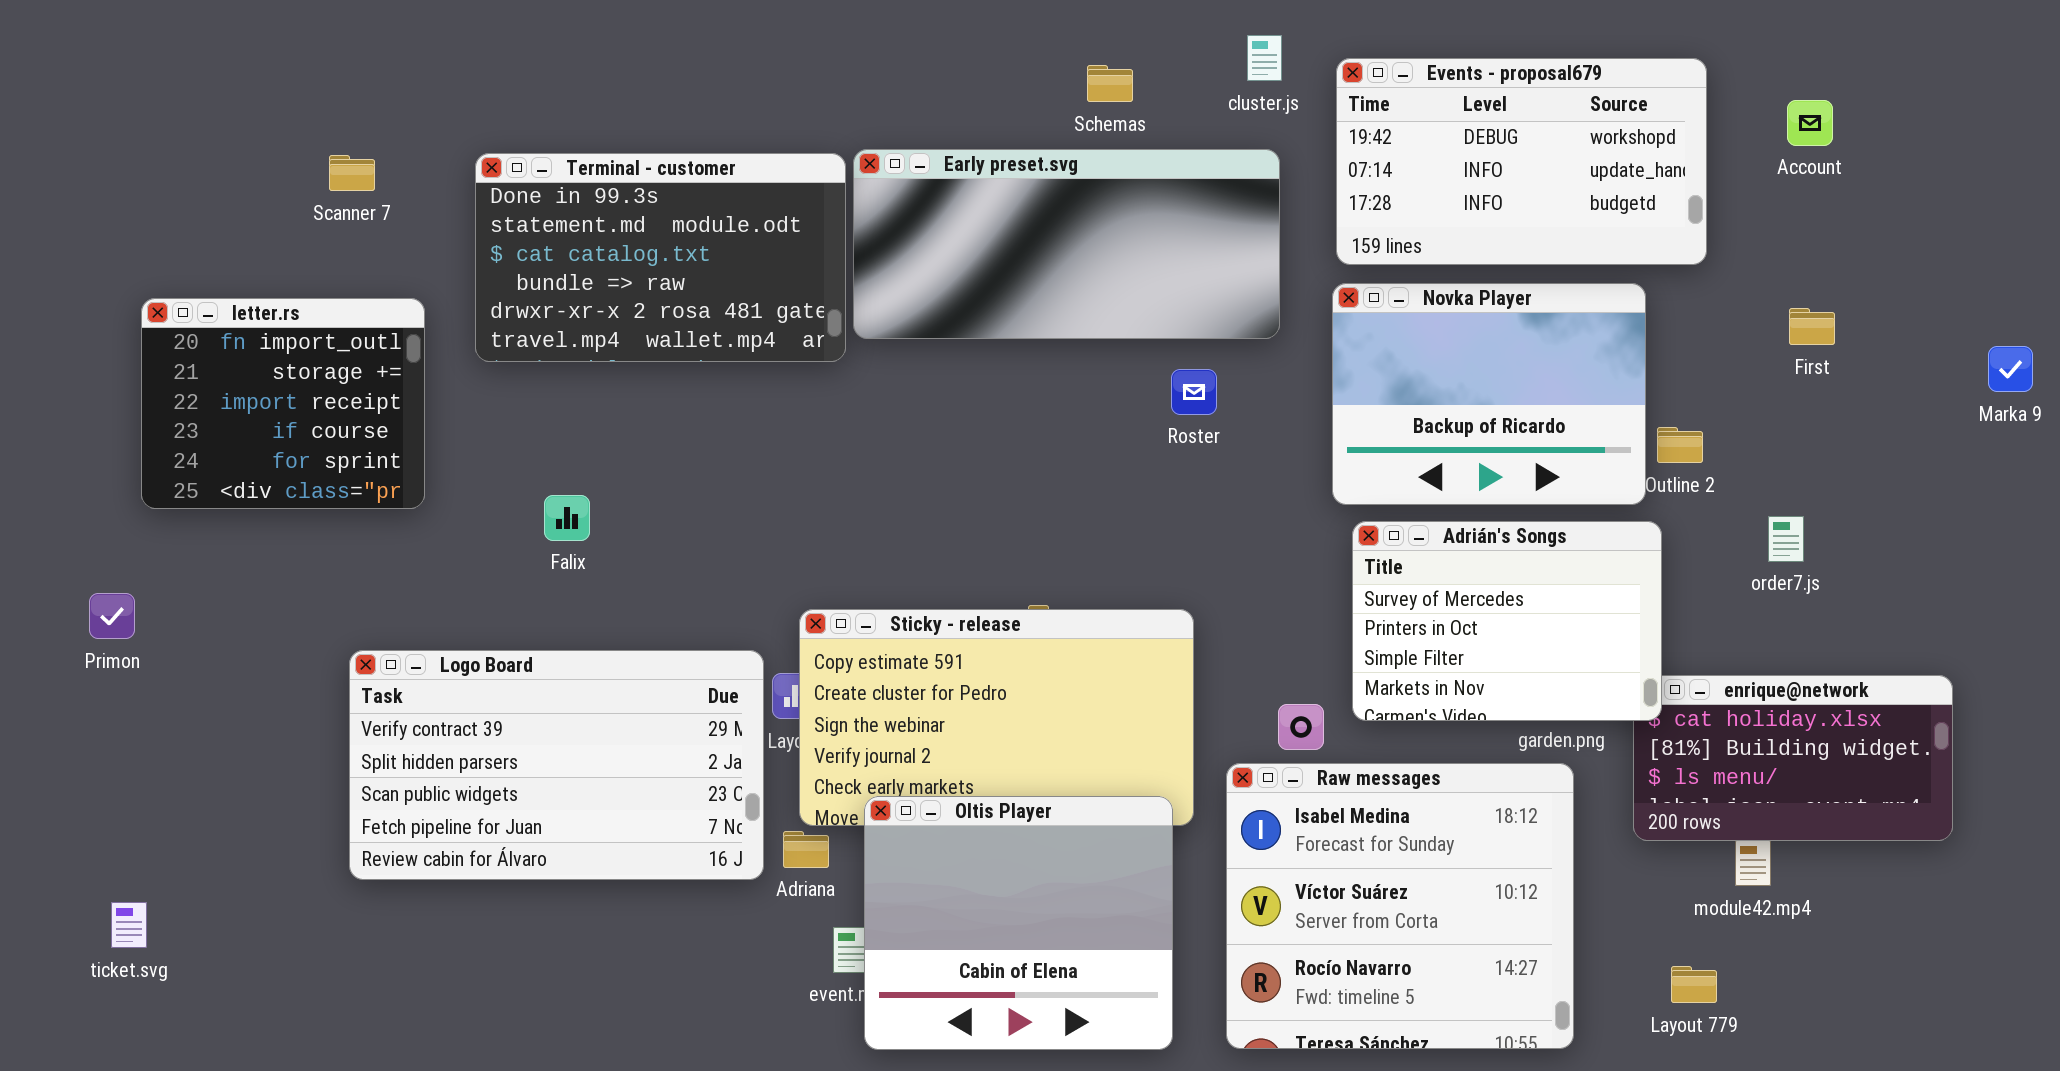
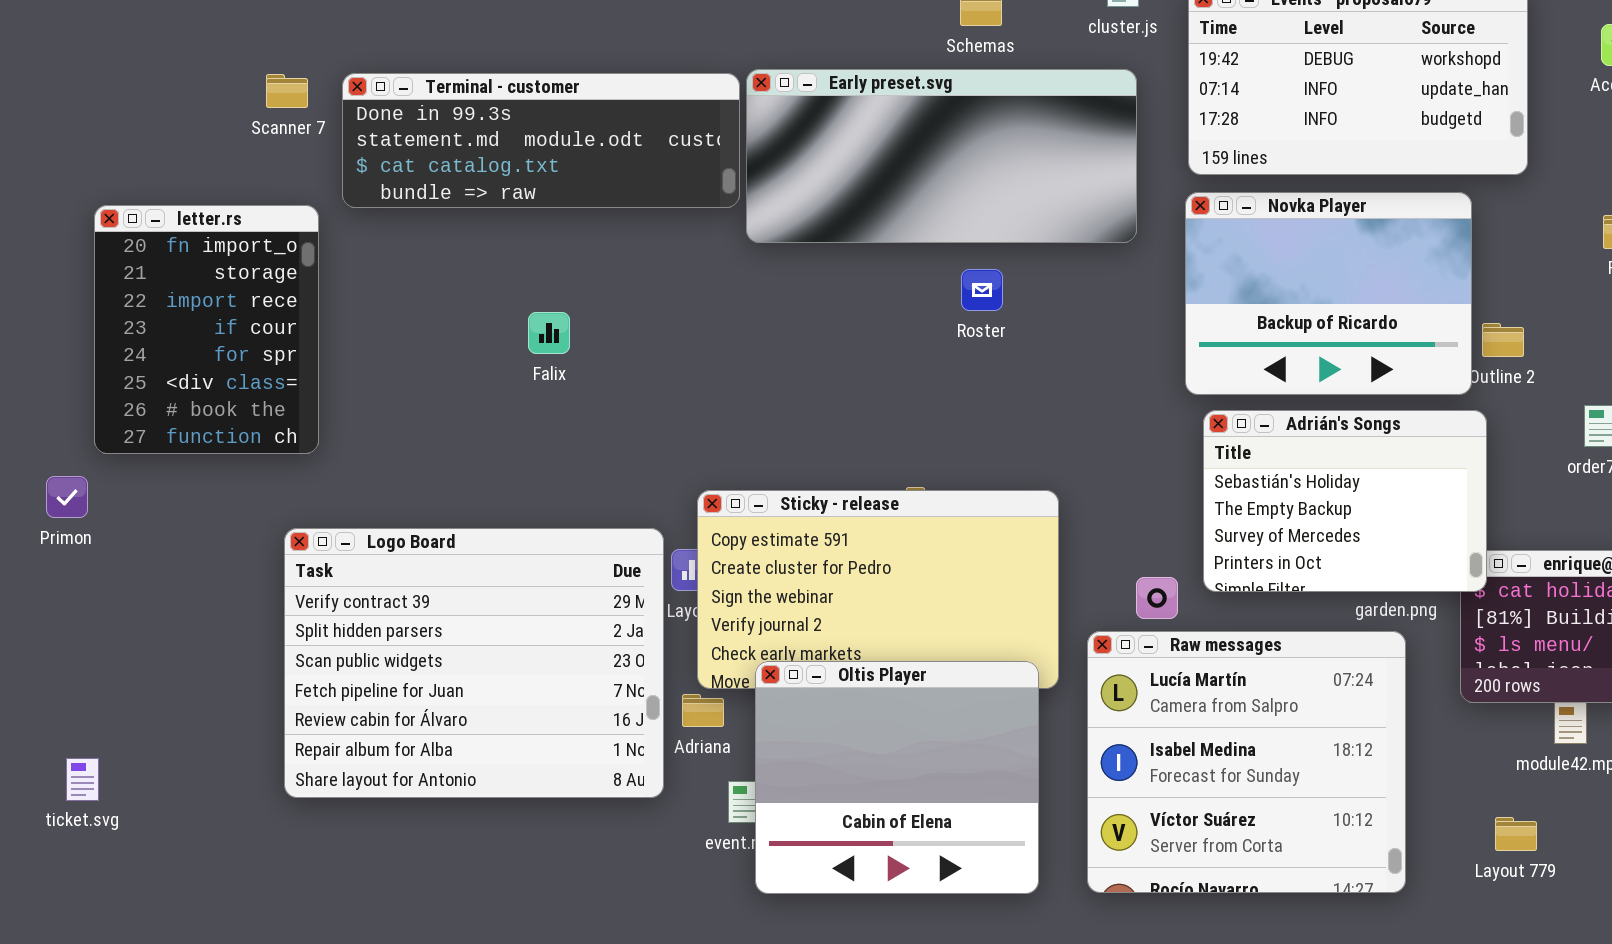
Terminal - customer: [475,153,846,362] -> [342,73,740,208], resized
letter.rs: [141,298,425,509] -> [94,205,319,454], resized
Roster: [1171,369,1217,415] -> [961,269,1003,311], moved
Falix: [544,495,590,541] -> [528,312,570,354], moved
Adrián's Songs: [1352,521,1662,721] -> [1203,410,1487,592], scrolled up 2 rows
Logo Board: [349,650,764,880] -> [284,528,664,798], resized
Raw messages: [1226,763,1574,1049] -> [1087,631,1406,893], scrolled up 1 row

